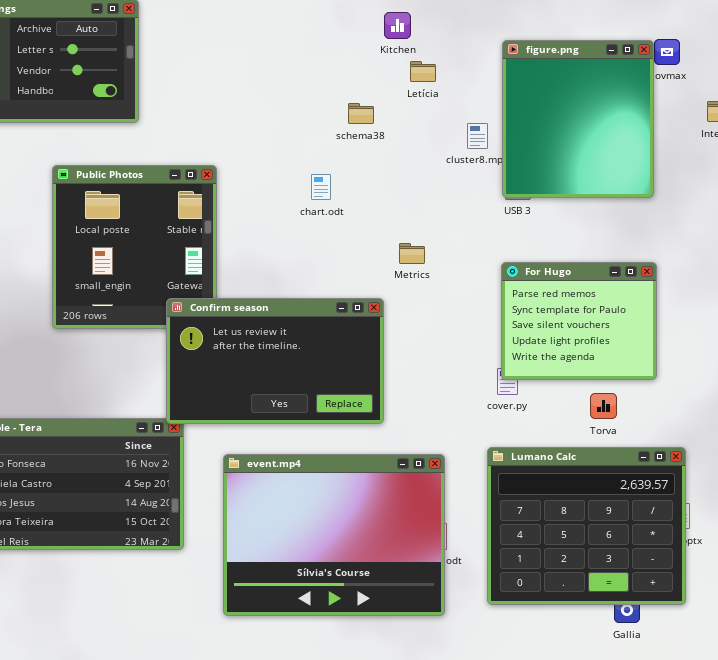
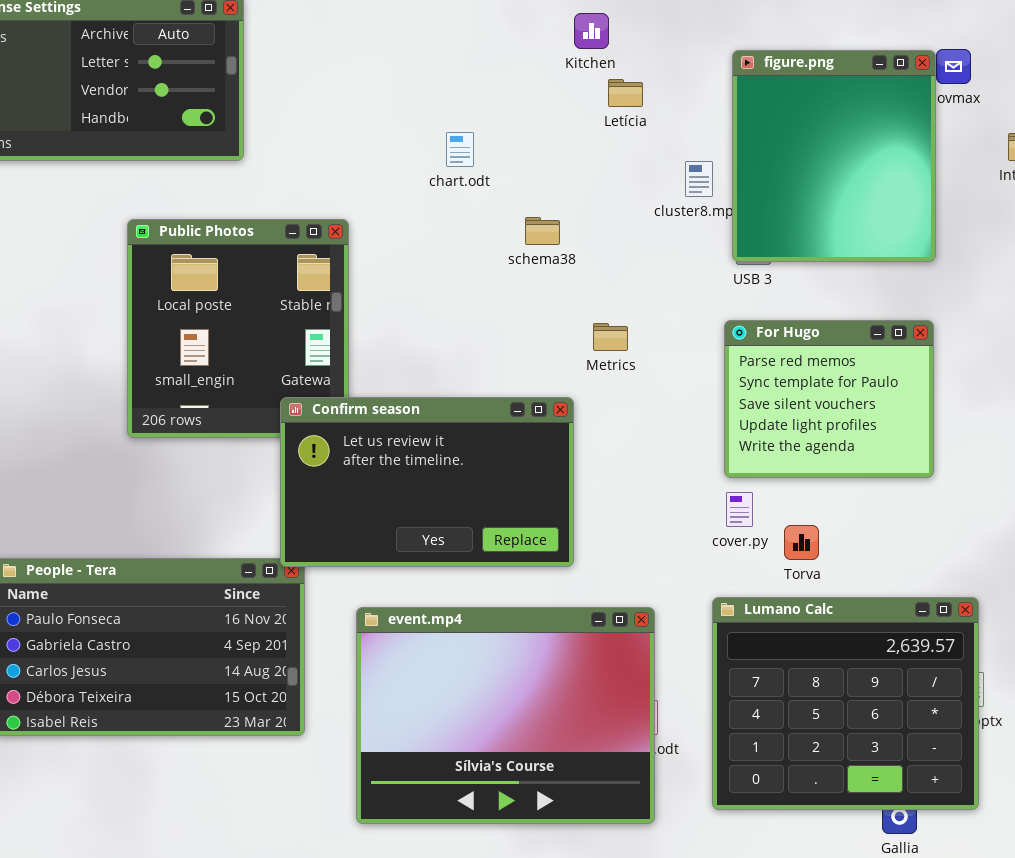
schema38: [348,103,374,124] -> [525,217,560,245], moved
chart.odt: [311,174,331,200] -> [446,132,474,167], moved
For Hugo: [501,262,657,380] -> [724,320,934,478], moved
Torva: [590,393,617,419] -> [784,525,819,560], moved

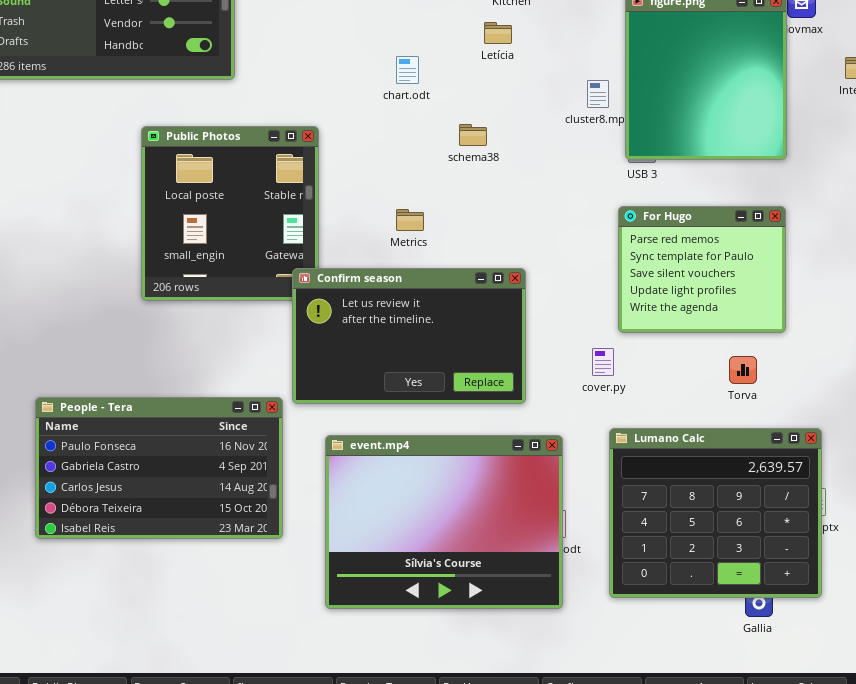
Letícia: [608,79,643,107] -> [484,22,512,44], moved
Metrics: [593,323,628,351] -> [396,209,424,231], moved
Confirm season: [280,397,574,567] -> [292,268,526,404], moved
cover.py: [726,492,753,527] -> [592,348,614,376], moved
Torva: [784,525,819,560] -> [729,356,757,384], moved

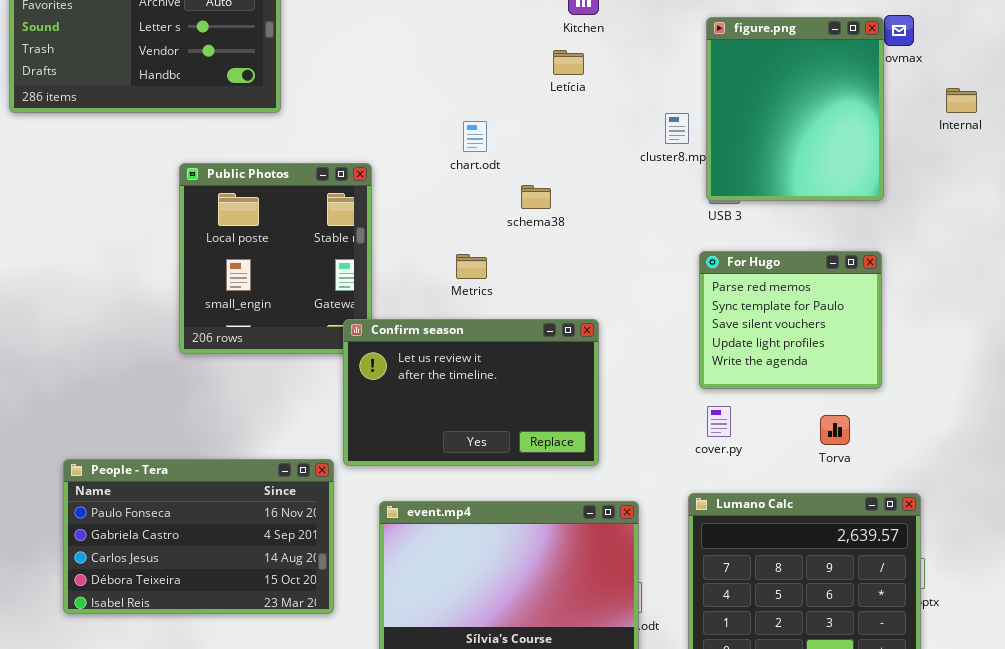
chart.odt: [396,56,419,84] -> [463,121,487,152], moved
schema38: [459,124,487,146] -> [521,185,551,209], moved
cover.py: [592,348,614,376] -> [707,406,731,437], moved

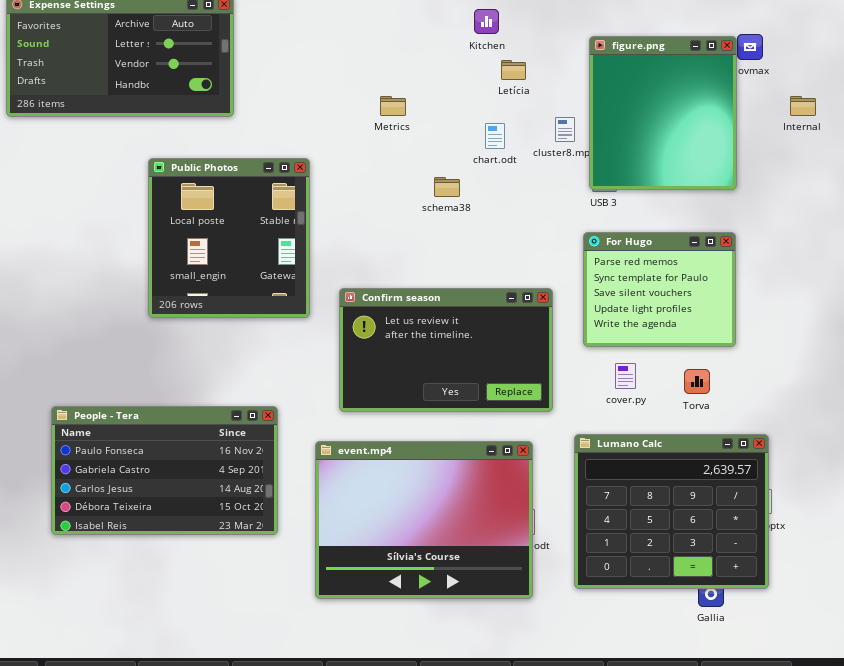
Letícia: [553,50,584,75] -> [501,60,526,80], moved
chart.odt: [463,121,487,152] -> [485,123,505,149], moved
Metrics: [456,254,487,279] -> [380,96,406,116], moved
Confirm season: [343,319,599,466] -> [339,288,553,412], moved
cover.py: [707,406,731,437] -> [615,363,636,389], moved

